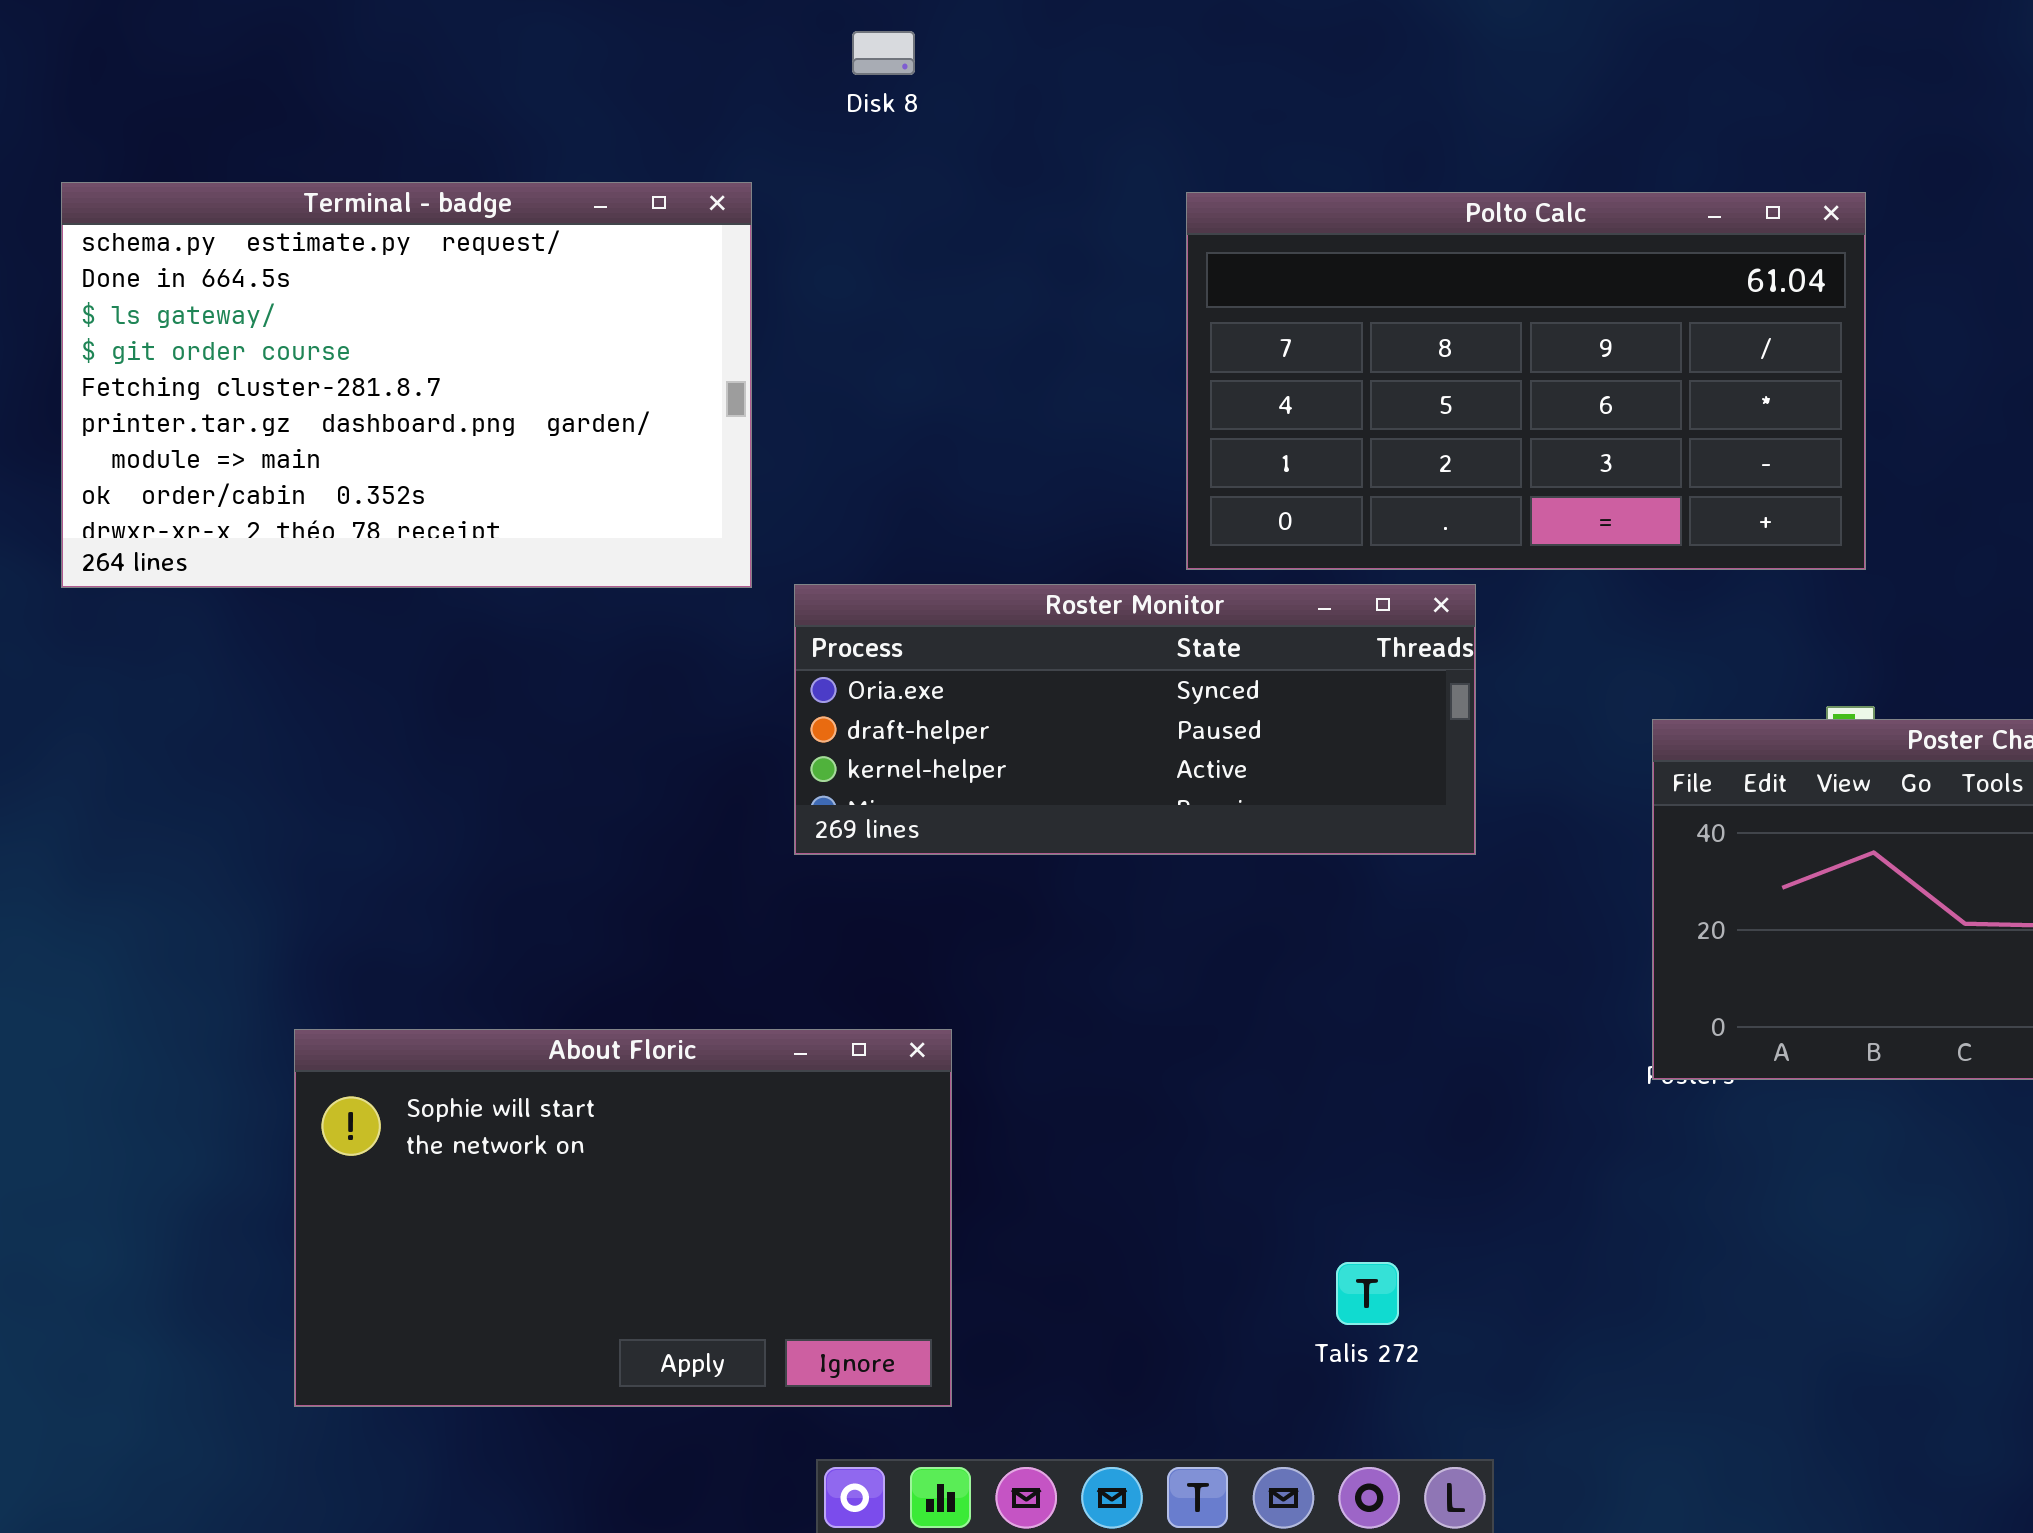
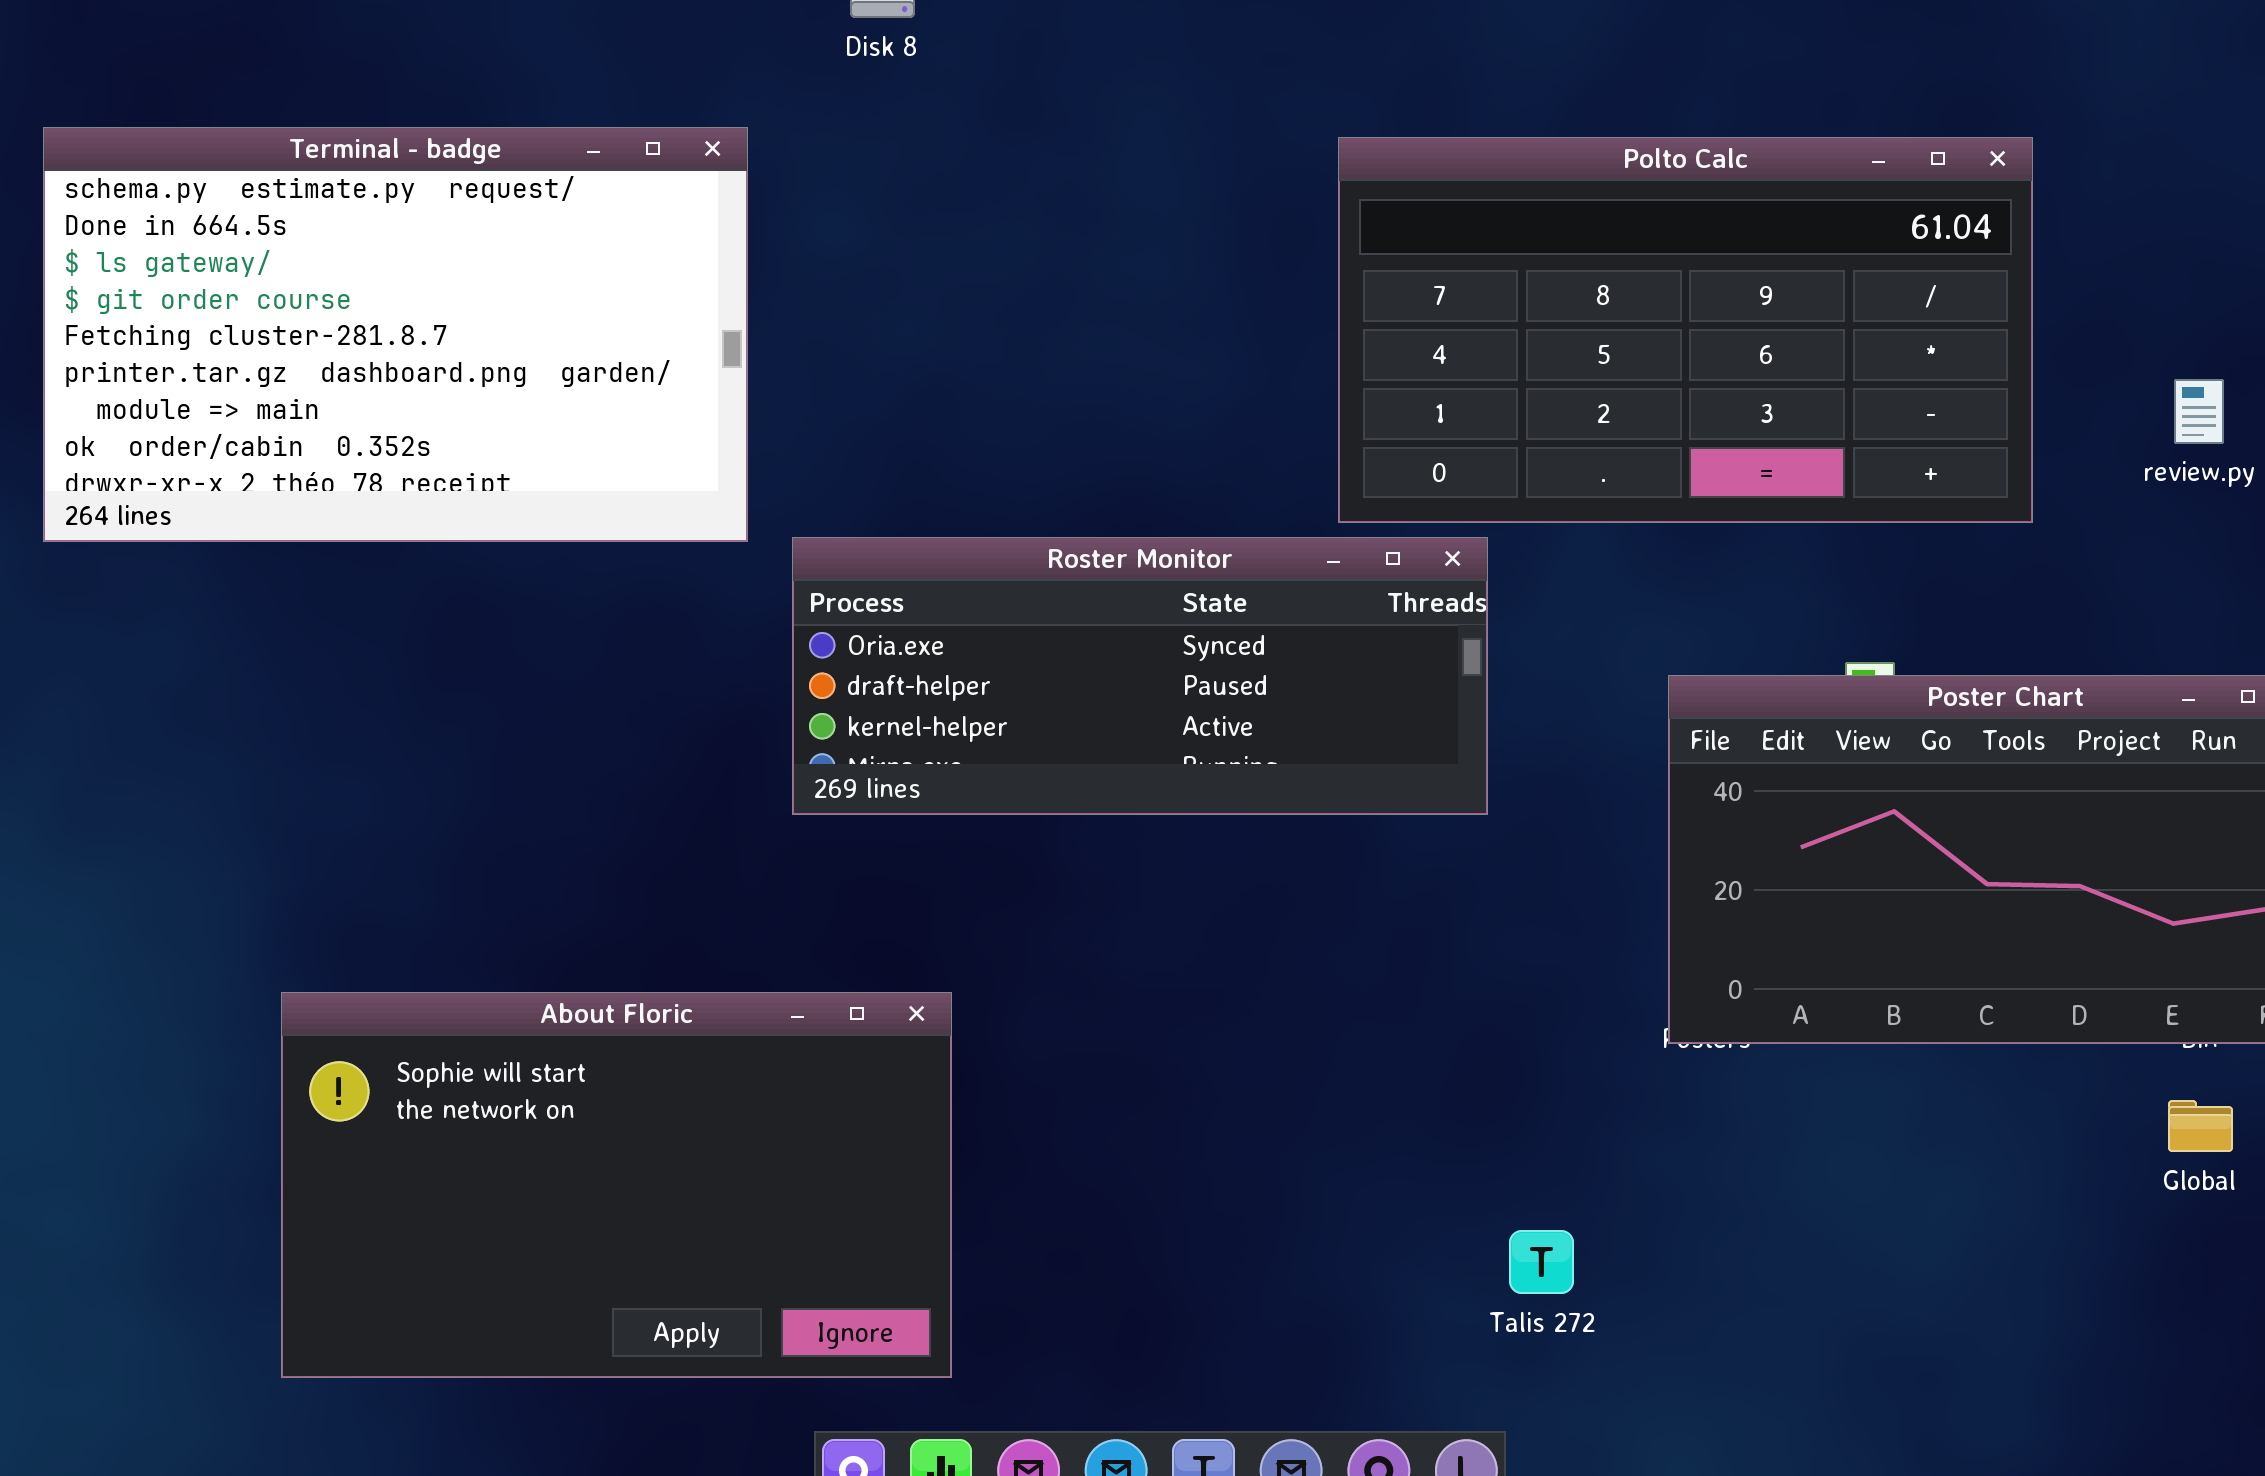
Polto Calc: [1186,192,1866,570] -> [1338,137,2033,523], moved
Talis 272: [1336,1262,1399,1325] -> [1509,1230,1574,1294], moved

